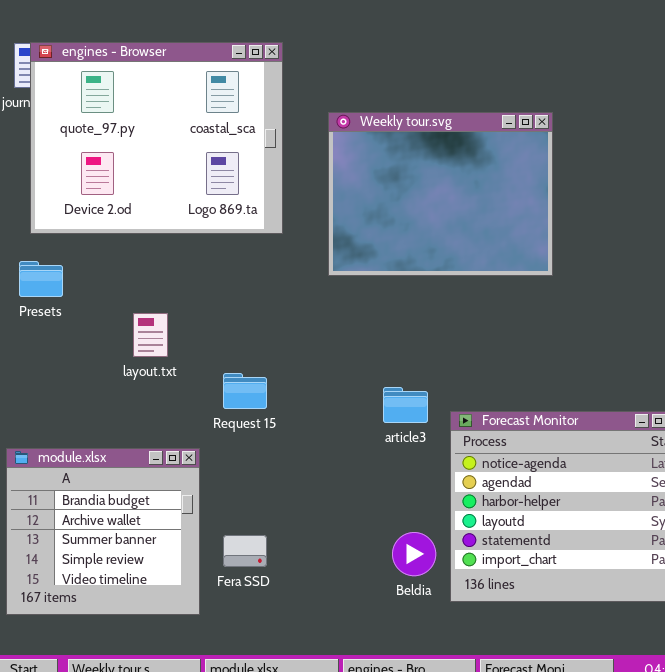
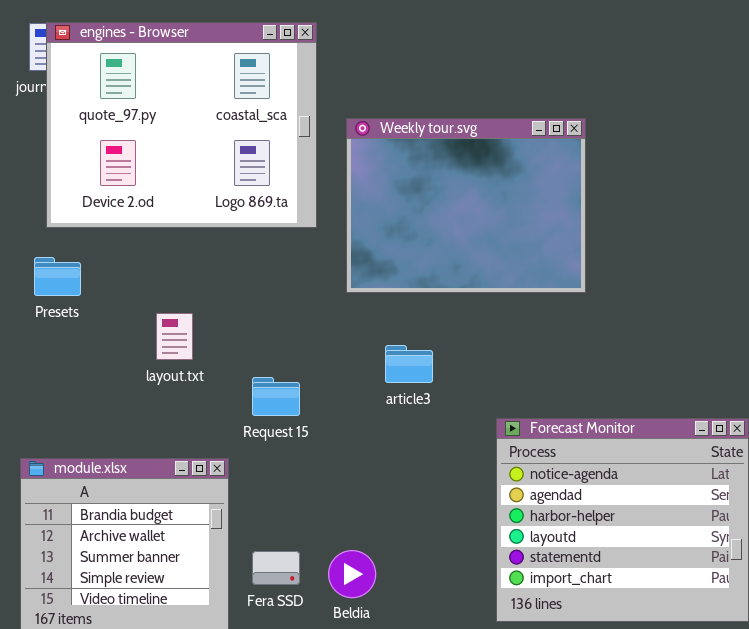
Weekly tour.svg: [328,112,553,276] -> [346,118,586,293], moved
article3: [383,387,428,423] -> [385,345,433,383], moved
Beldia: [392,532,436,576] -> [328,550,376,598], moved

